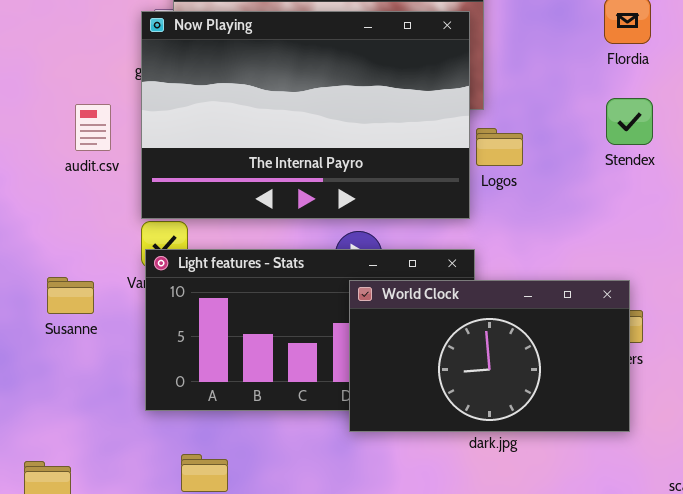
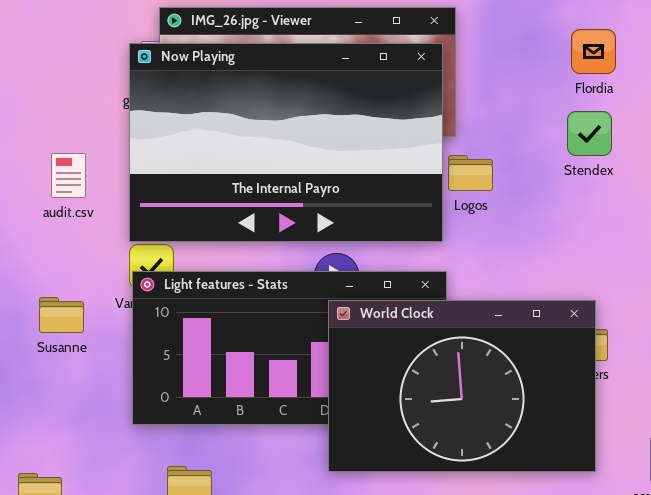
Stendex: [606,98,653,145] -> [567,111,612,156], moved
audit.csv: [75,104,111,151] -> [51,153,86,198], moved
World Clock: [349,280,630,432] -> [328,300,596,472], resized

